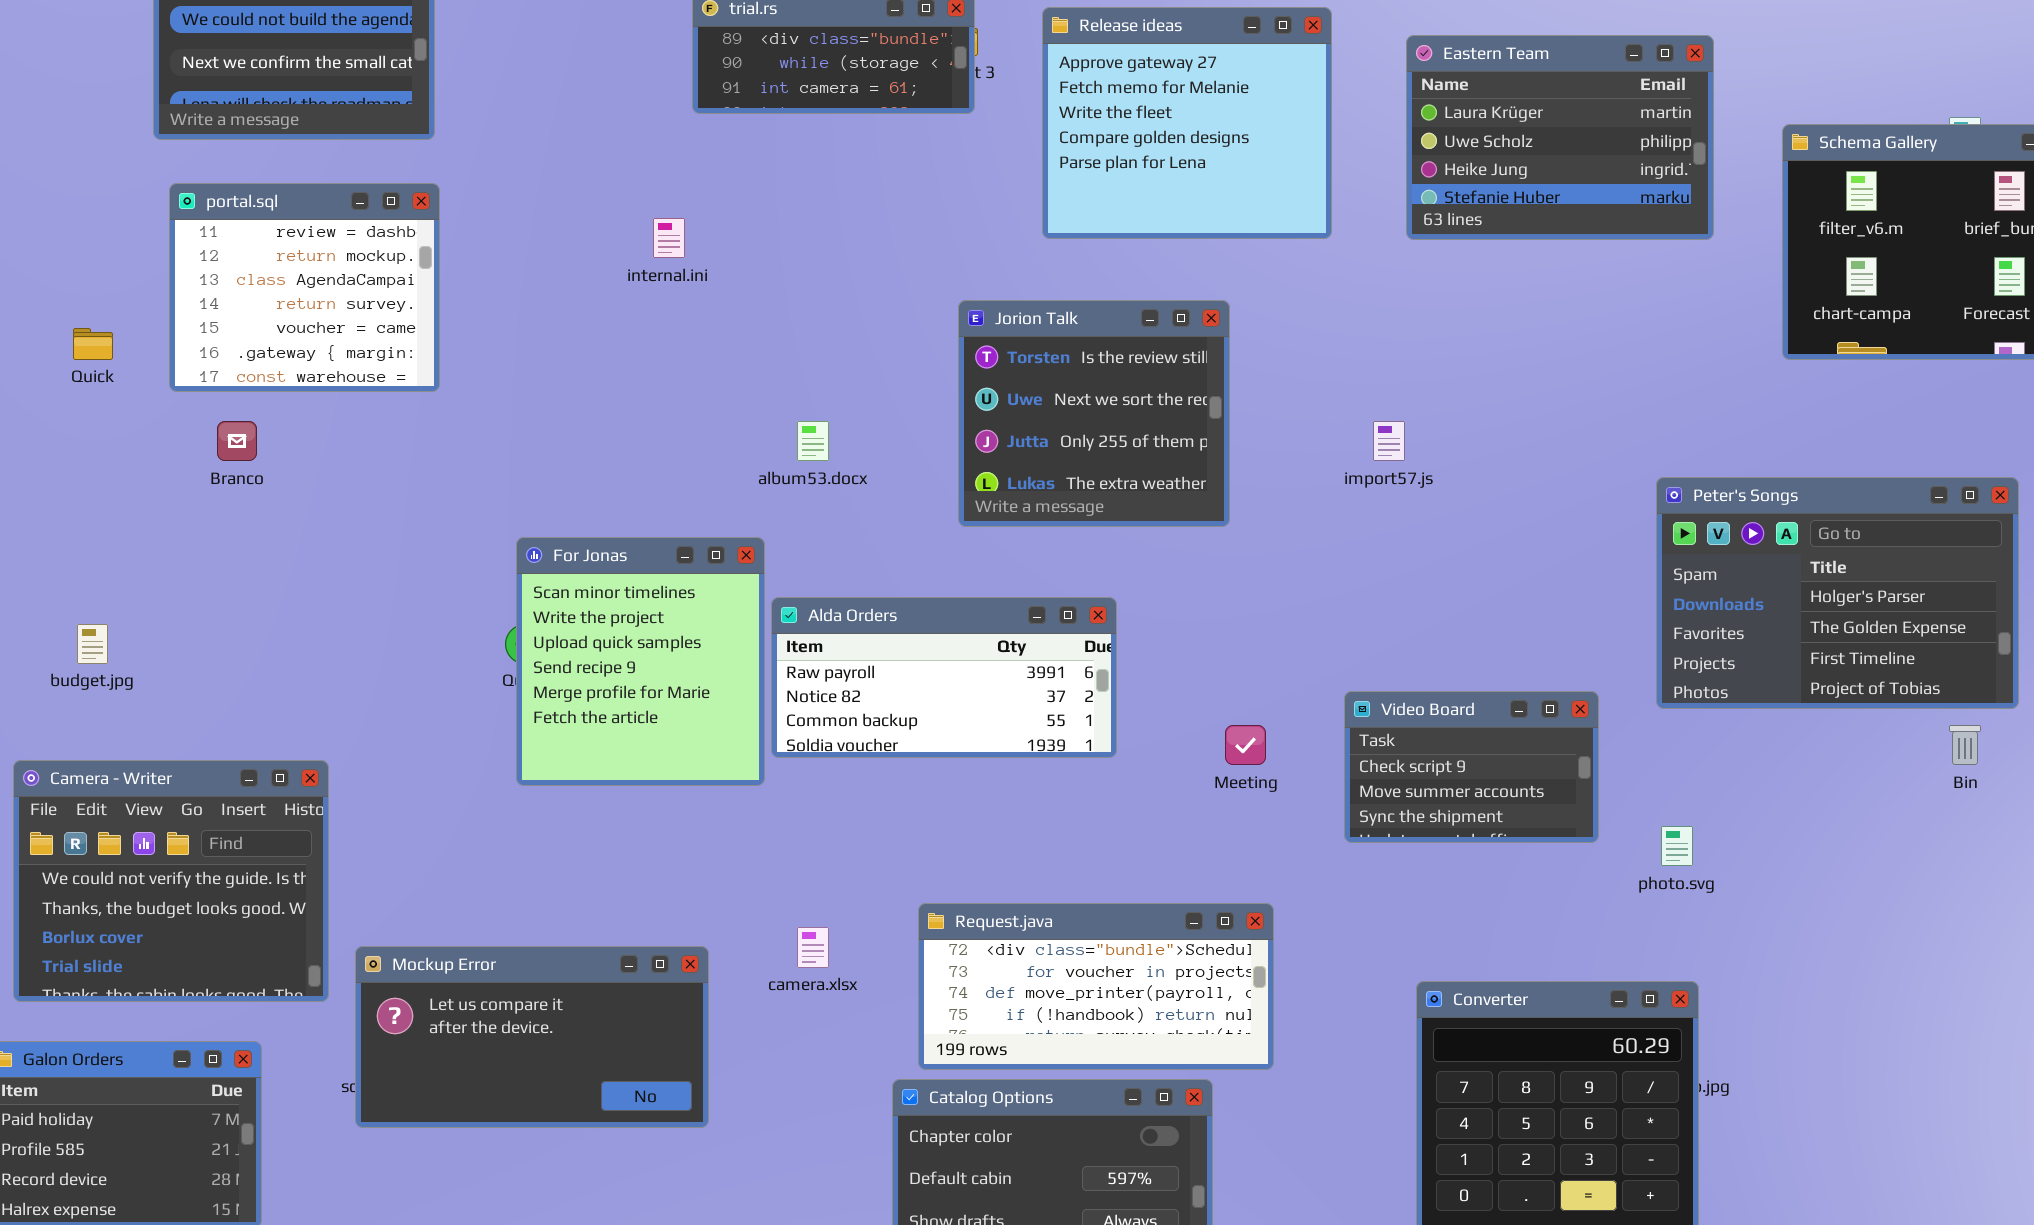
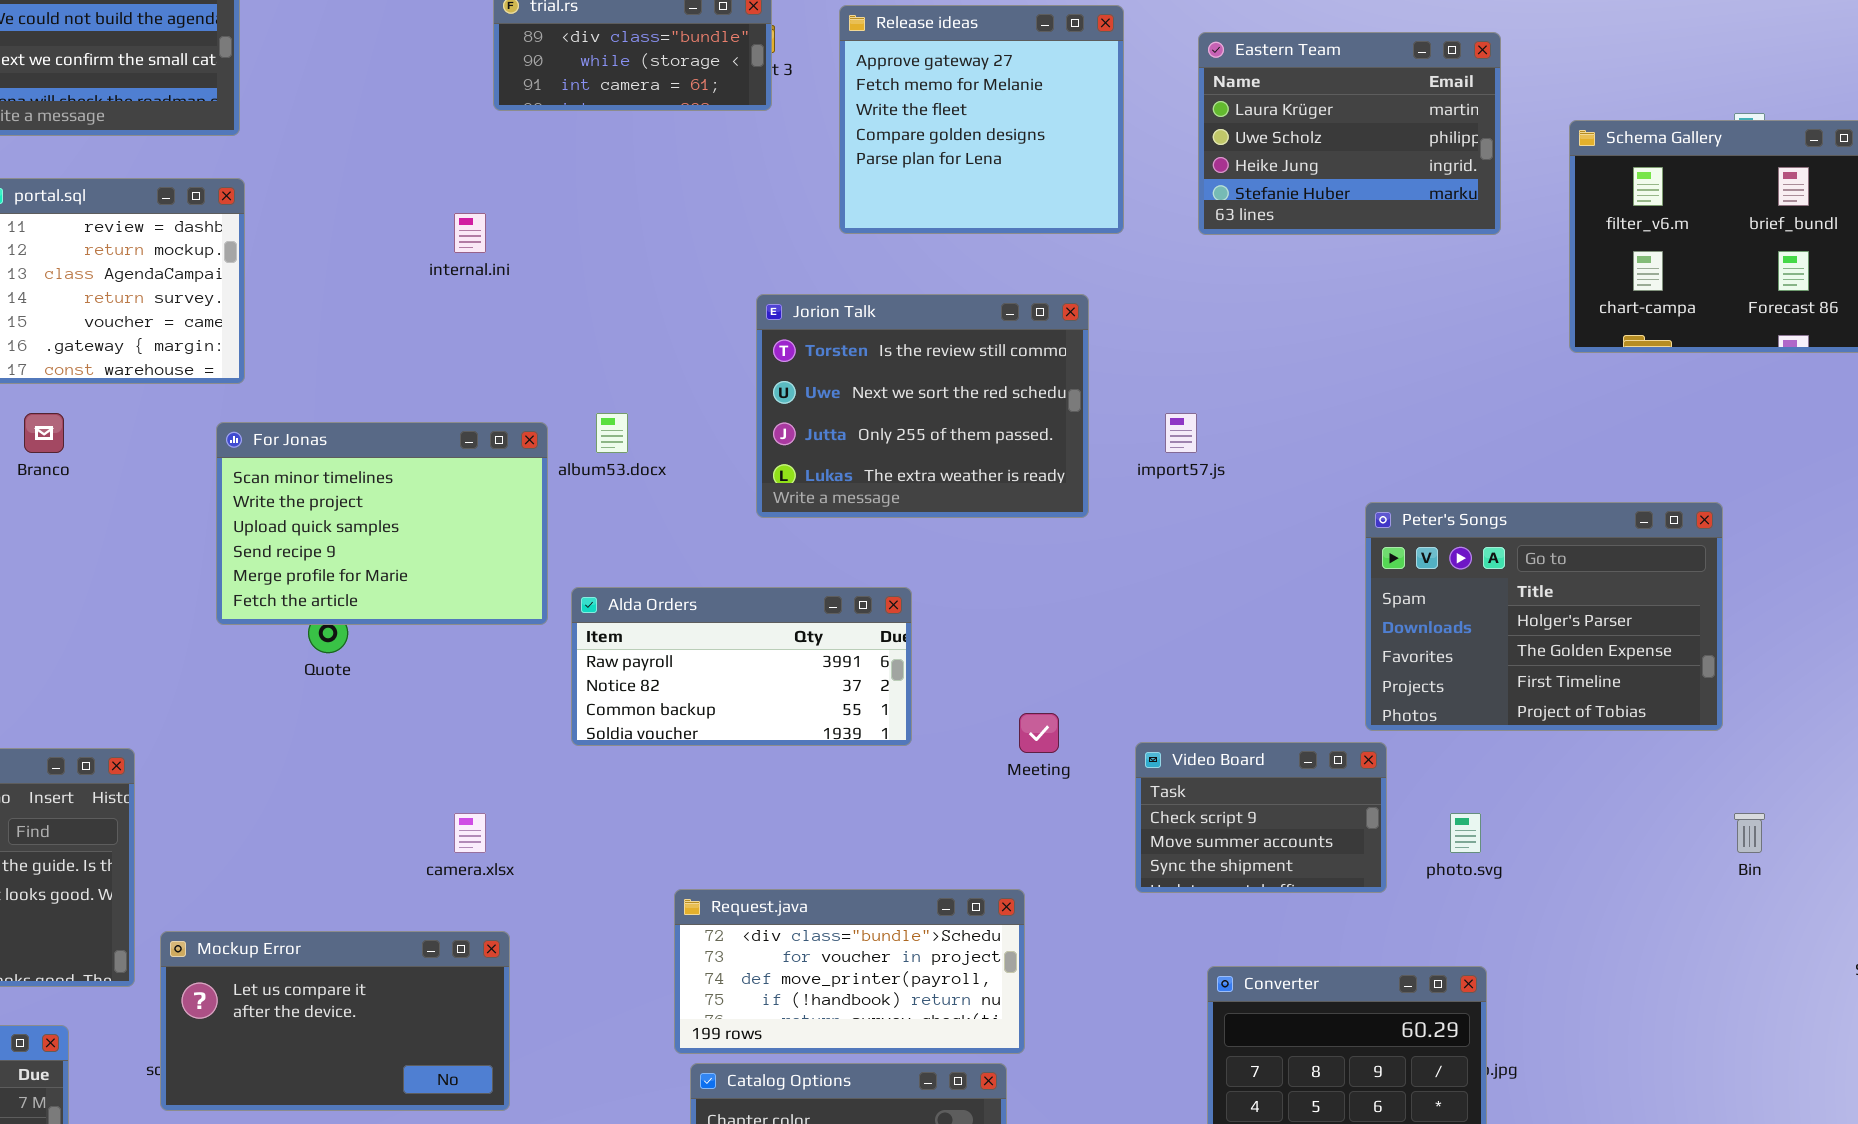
Jorion Talk: [958,300,1230,527] -> [756,294,1089,518], resized
Peter's Songs: [1656,477,2019,709] -> [1365,502,1723,731], moved
For Jonas: [516,537,765,786] -> [216,422,548,625], moved, resized
Video Board: [1344,691,1599,843] -> [1135,742,1387,893], moved
Bin: [1949,725,1981,765] -> [1734,813,1765,853], moved
Request.java: [918,903,1274,1070] -> [674,889,1025,1054], moved
camera.xlsx: [797,927,829,968] -> [454,813,486,853], moved

